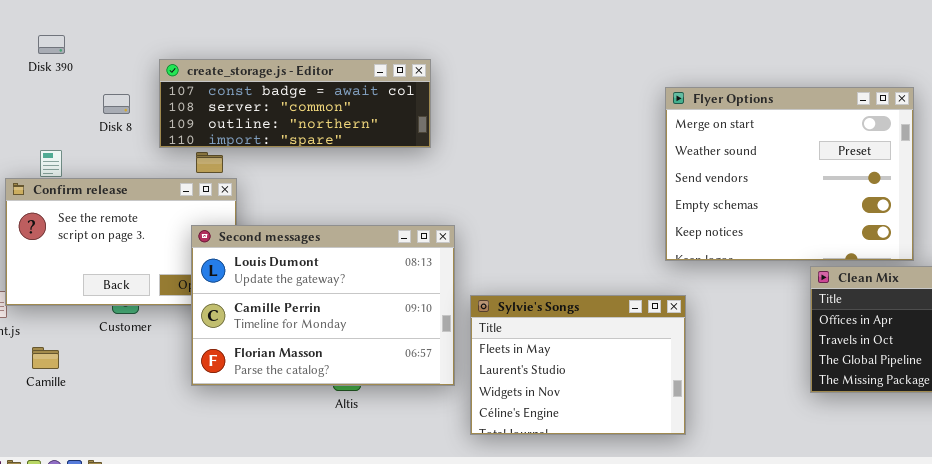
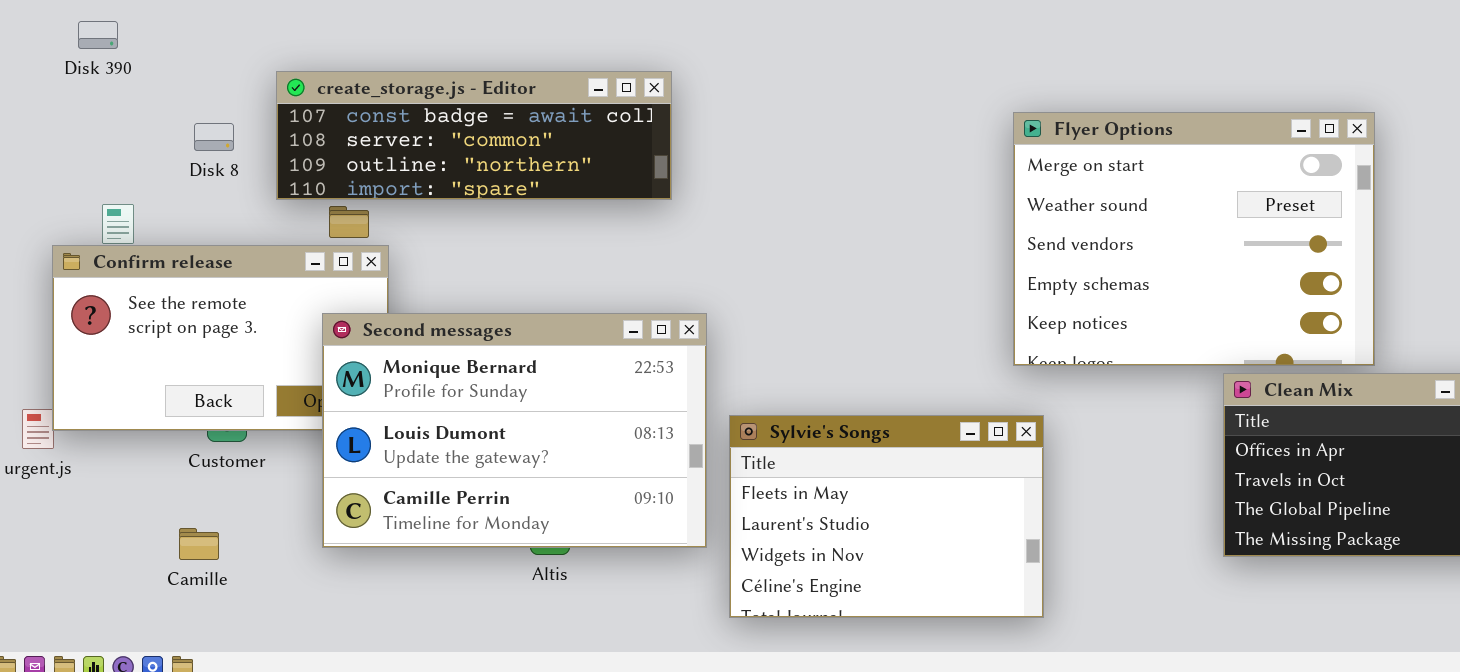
Disk 390: [38,35,65,54] -> [78,21,118,49], moved
Second messages: [191,225,455,386] -> [322,313,707,548], scrolled up 1 row
Camille: [32,347,59,369] -> [179,528,219,560], moved

